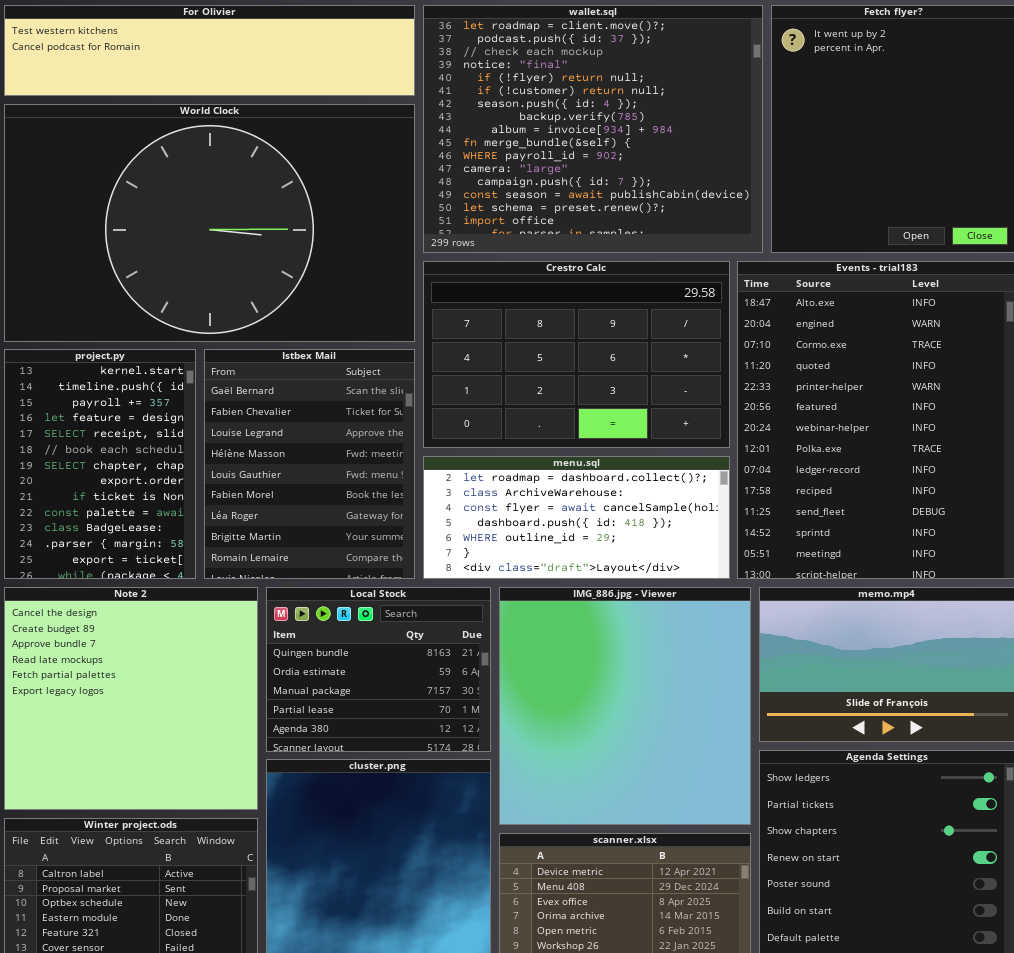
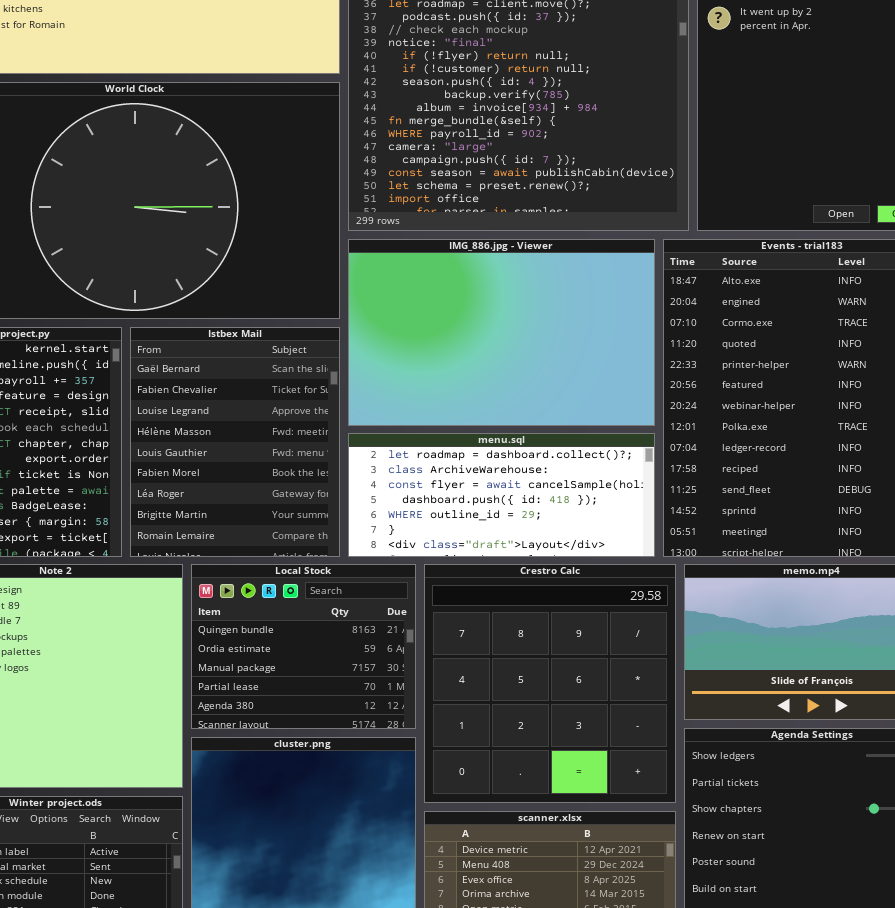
Crestro Calc: [423,261,730,448] -> [424,564,676,803], moved, resized
IMG_886.jpg - Viewer: [499,587,751,825] -> [348,239,655,426], moved, resized

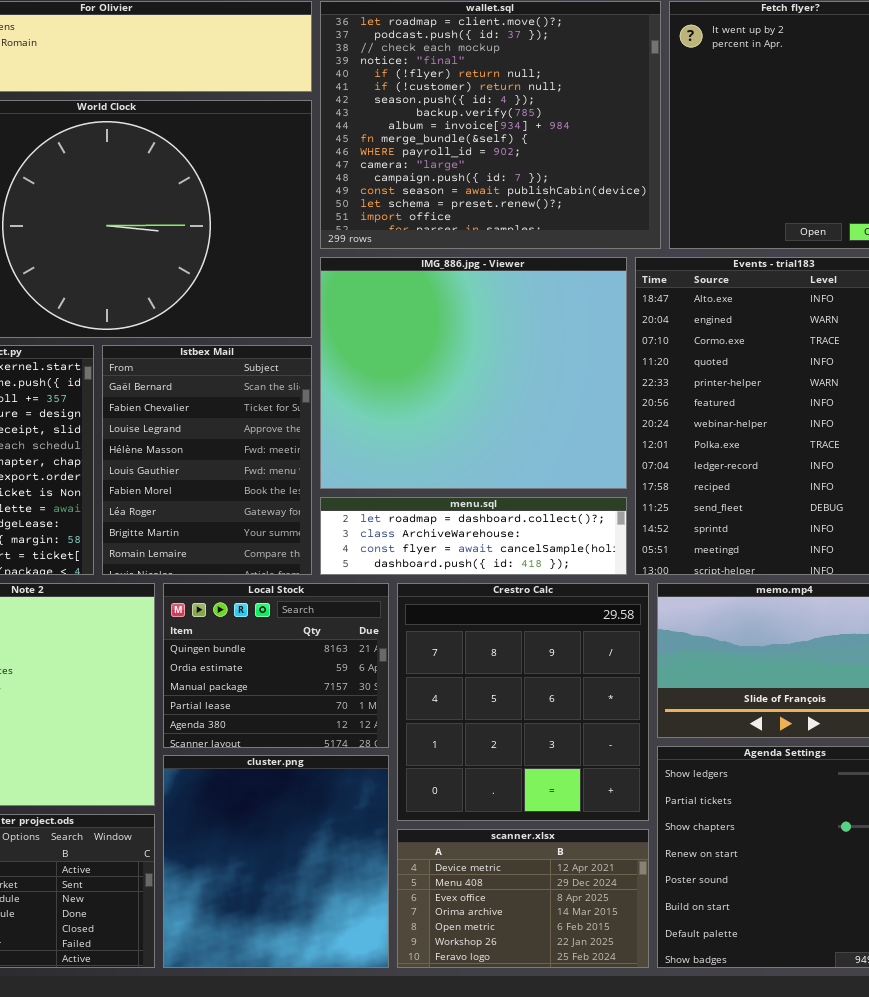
IMG_886.jpg - Viewer: [348,239,655,426] -> [320,257,627,489], resized
menu.sql: [348,433,655,557] -> [320,497,627,575], resized

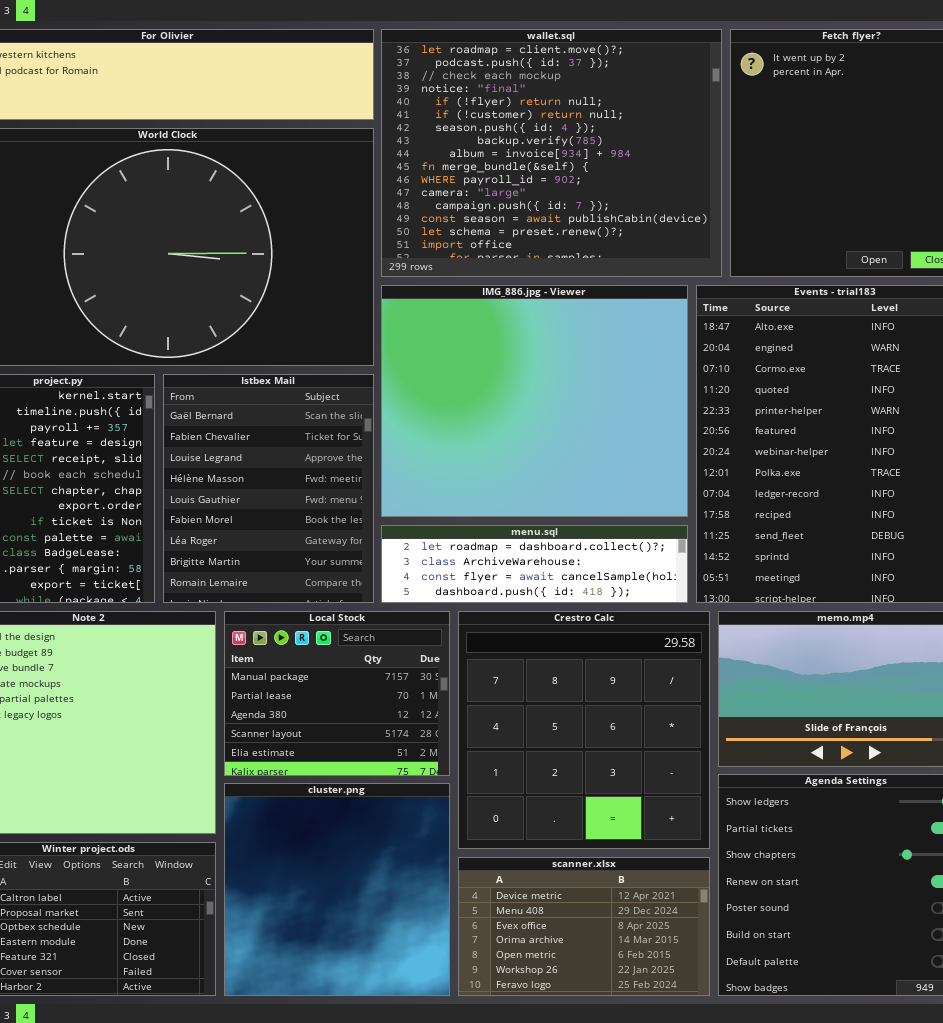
Local Stock: [163,583,389,748] -> [224,611,450,776], scrolled down 2 rows

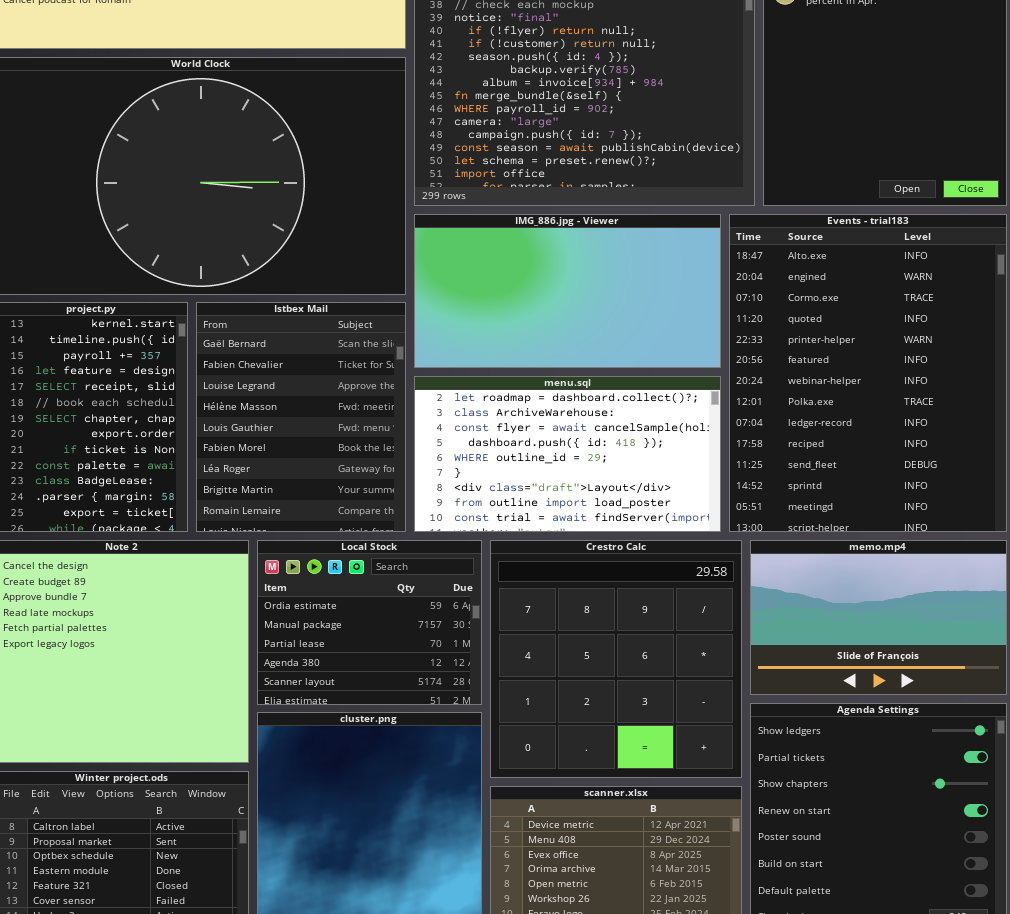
IMG_886.jpg - Viewer: [381,285,688,517] -> [414,214,721,368], resized
menu.sql: [381,525,688,603] -> [414,376,721,532], resized
Local Stock: [224,611,450,776] -> [257,540,482,705], scrolled up 1 row

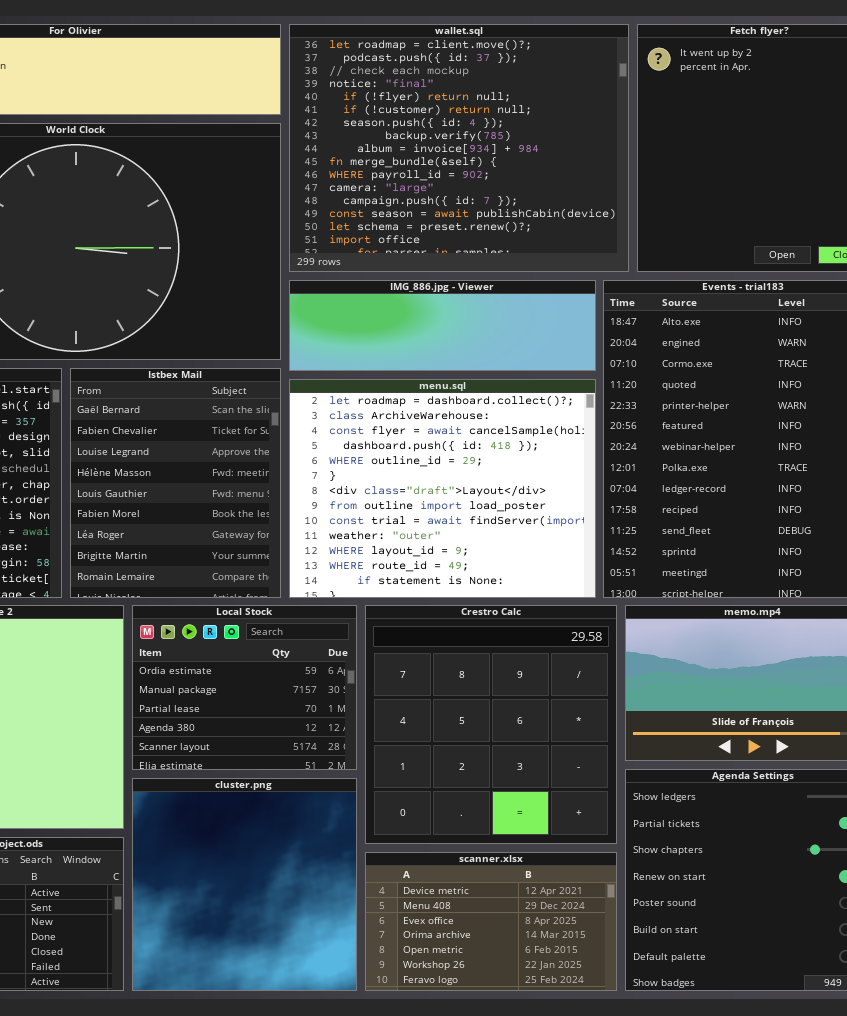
IMG_886.jpg - Viewer: [414,214,721,368] -> [289,280,596,371], resized
menu.sql: [414,376,721,532] -> [289,379,596,598], resized

